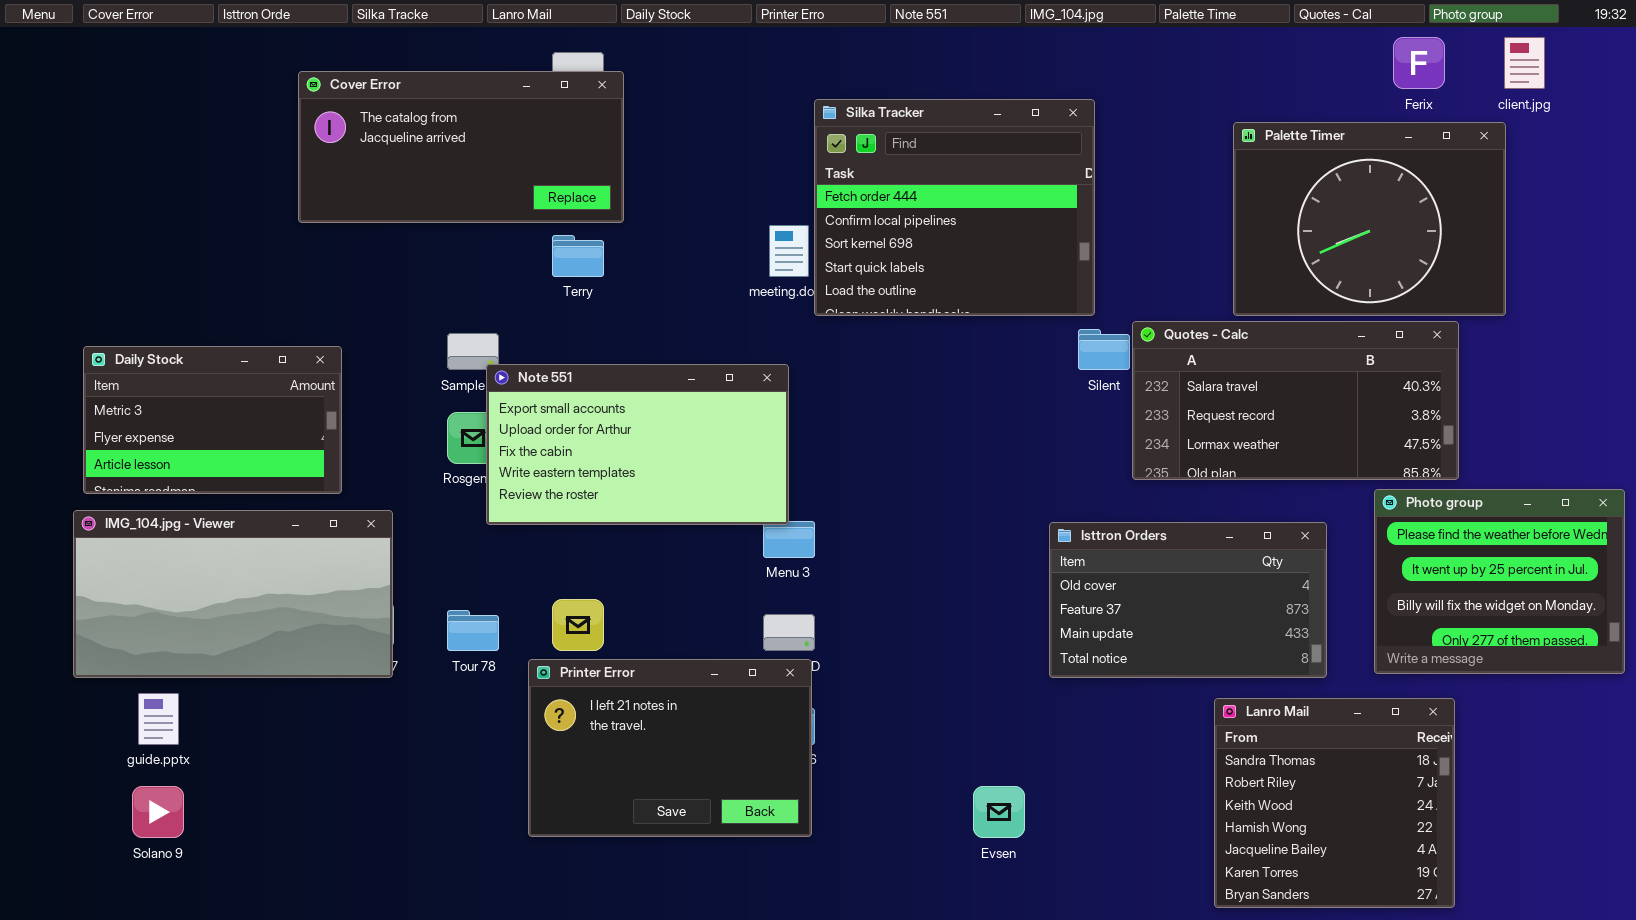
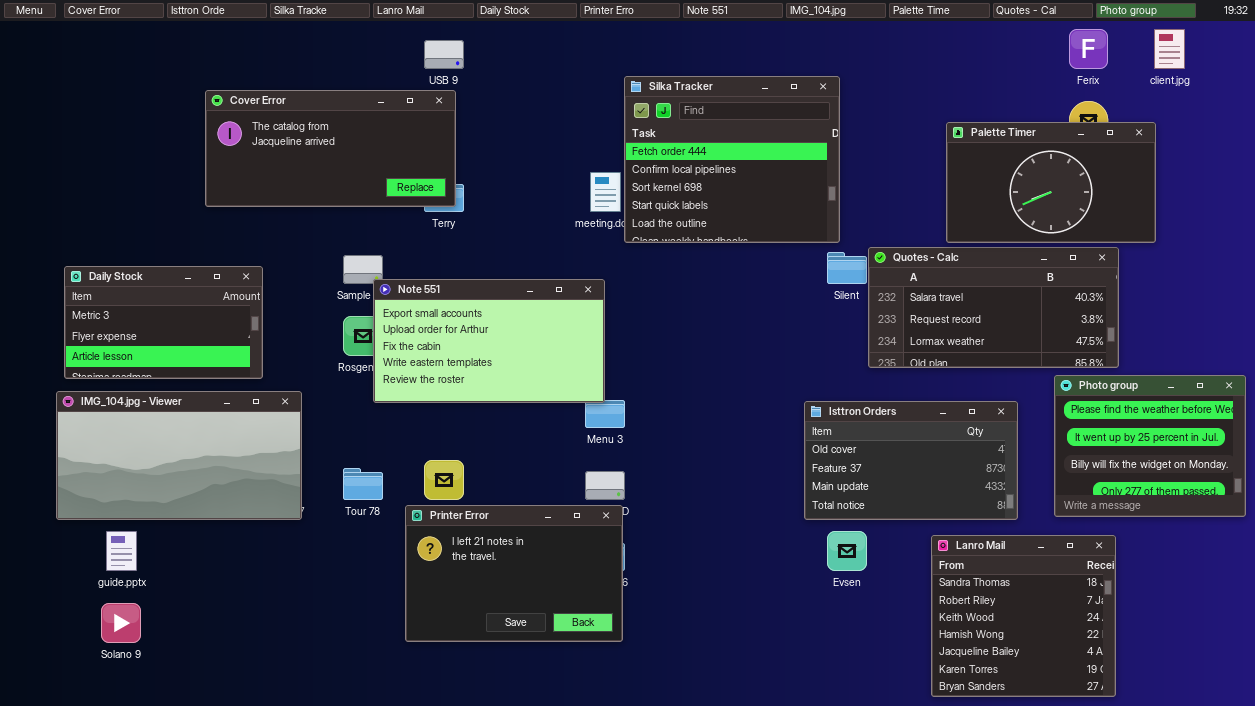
Cover Error: [298,71,624,223] -> [205,90,456,207], moved
Palette Timer: [1233,122,1506,316] -> [946,122,1156,243], resized
Evsen: [973,786,1025,838] -> [827,531,867,571], moved

